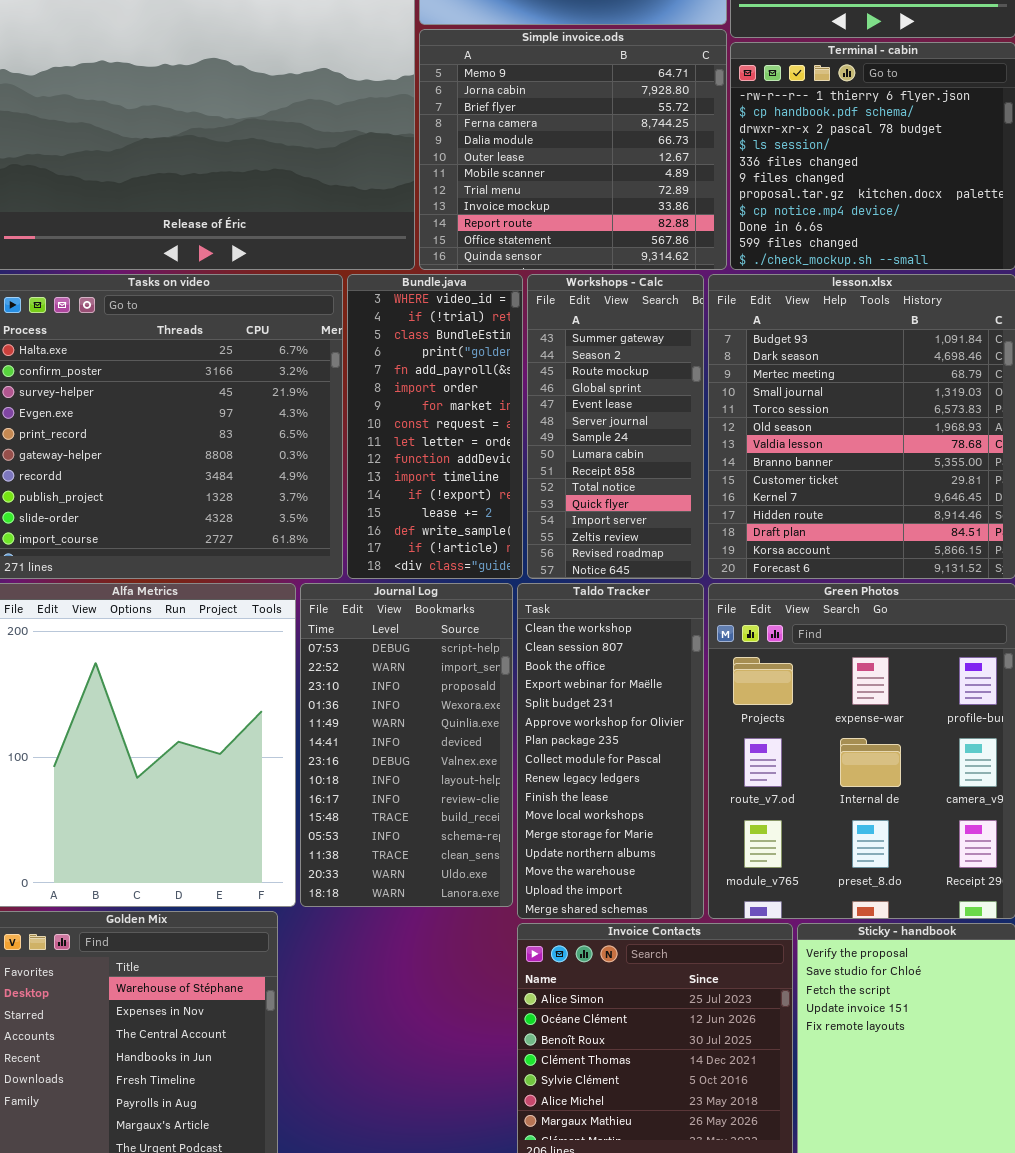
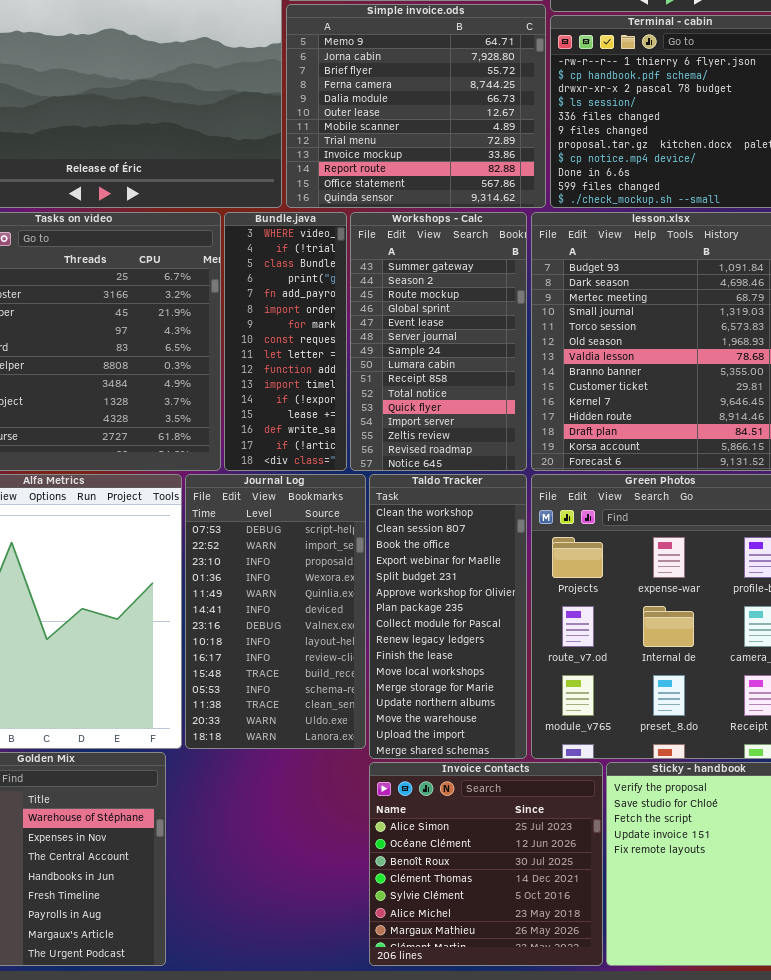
Bundle.java: [347,274,523,579] -> [224,212,347,471], resized
Workshops - Calc: [527,274,704,579] -> [350,212,527,471], resized

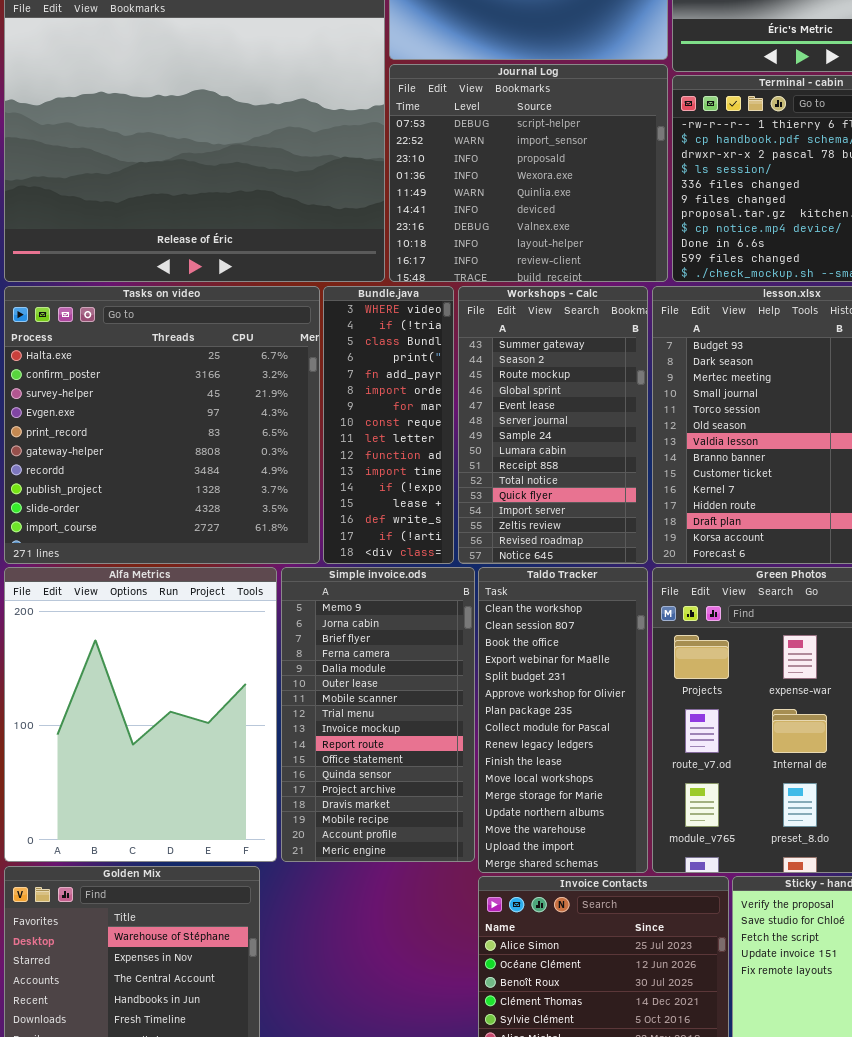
Simple invoice.ods: [286,4,546,208] -> [281,567,475,862], moved, resized
Journal Log: [185,474,366,749] -> [389,64,668,282], moved, resized

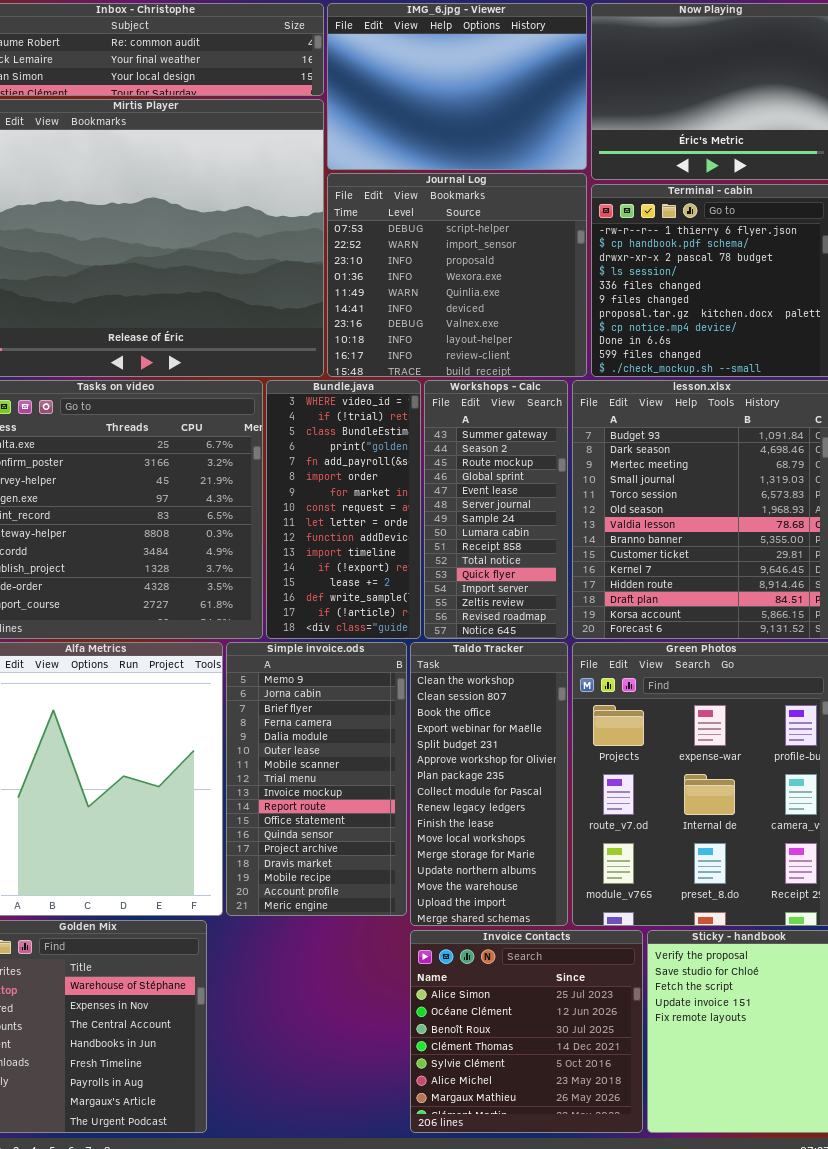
Bundle.java: [323,286,454,564] -> [266,380,421,639], resized
Workshops - Calc: [458,286,648,564] -> [424,380,568,639], resized

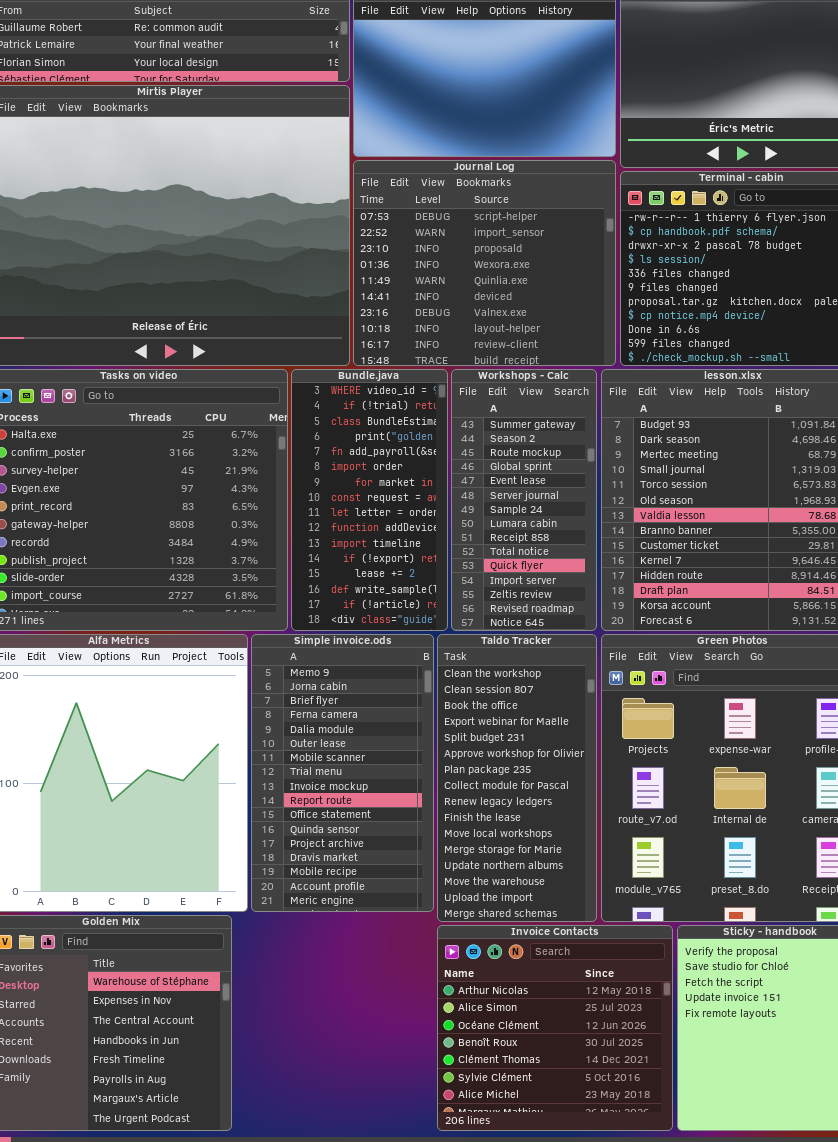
Invoice Contacts: [410,930,643,1133] -> [437,925,673,1131], scrolled up 1 row

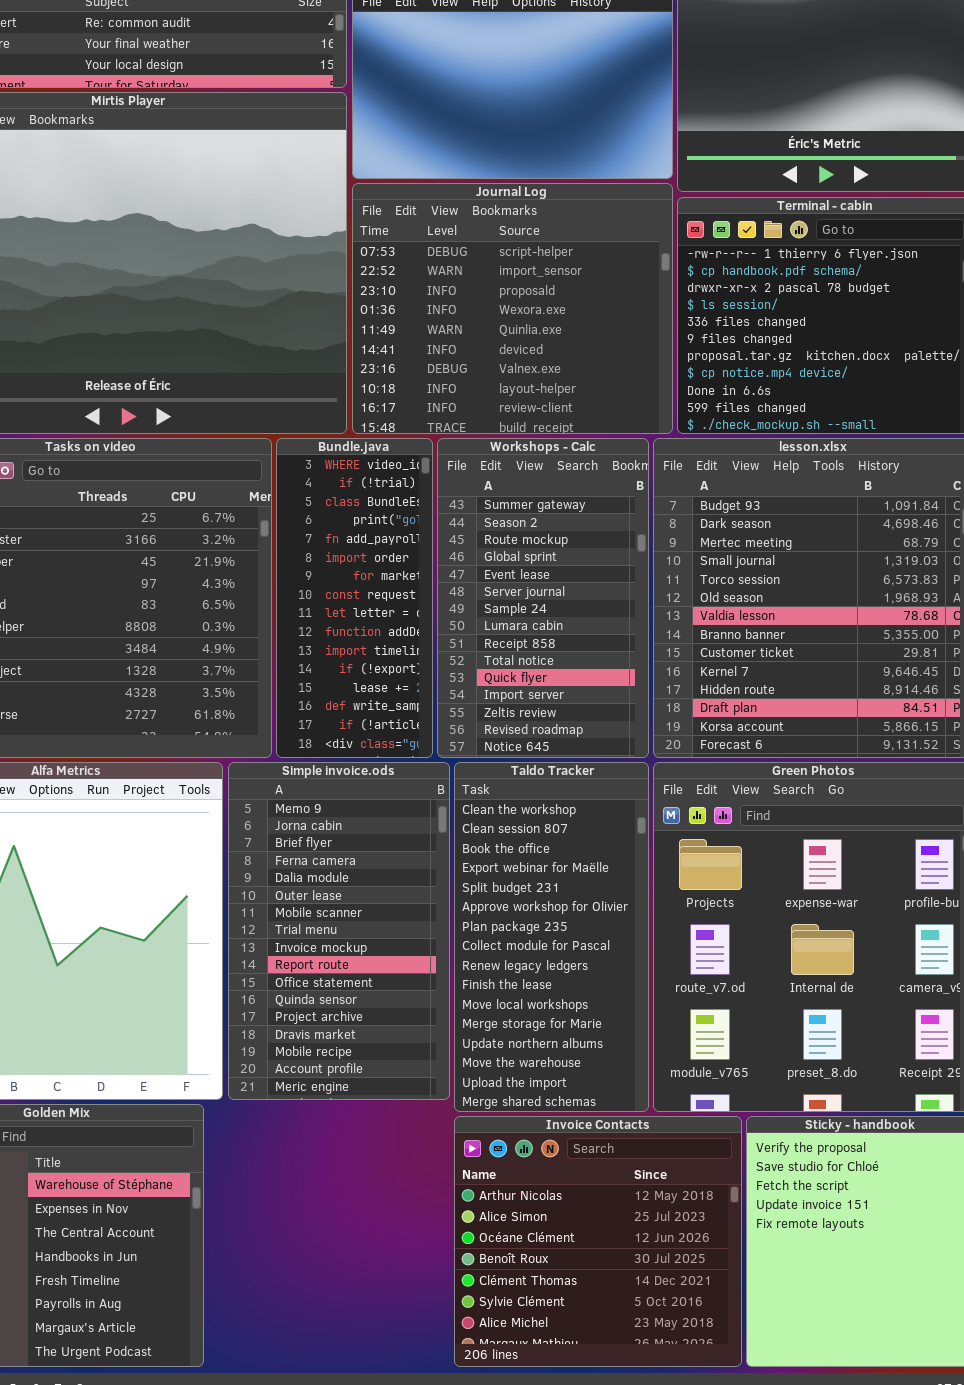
Bundle.java: [291,369,448,631] -> [276,438,433,758], resized
Workshops - Calc: [451,369,597,631] -> [437,438,649,758], resized

